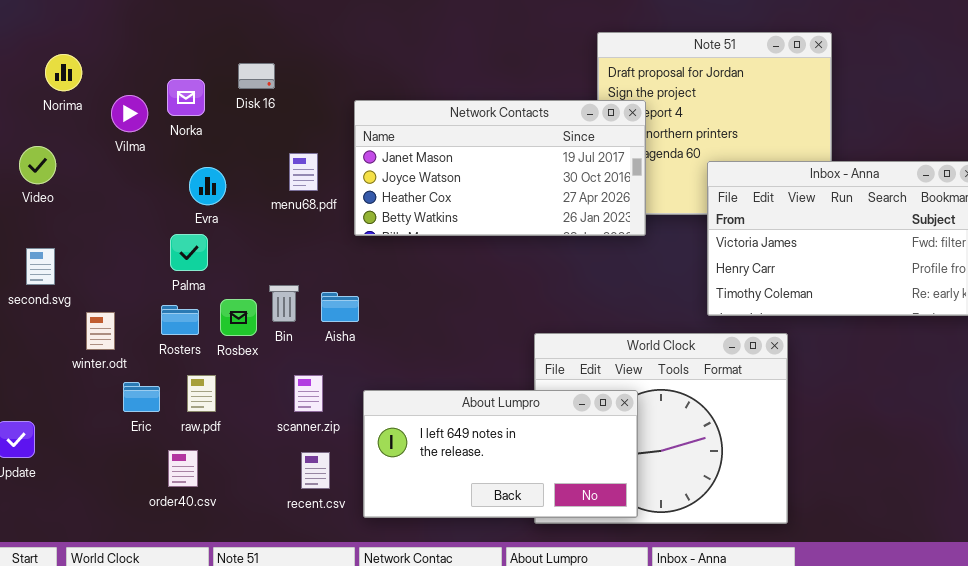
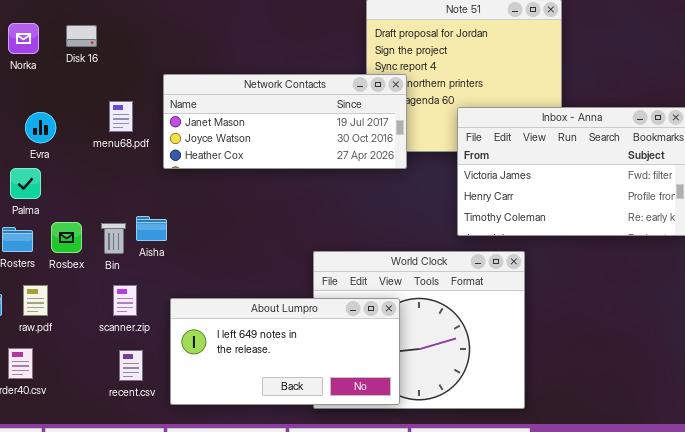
Norka: [167,79,205,116] -> [8,23,39,54], moved
Network Contacts: [354,100,646,236] -> [163,74,407,169], resized
Bin: [269,285,299,322] -> [101,223,126,254], moved

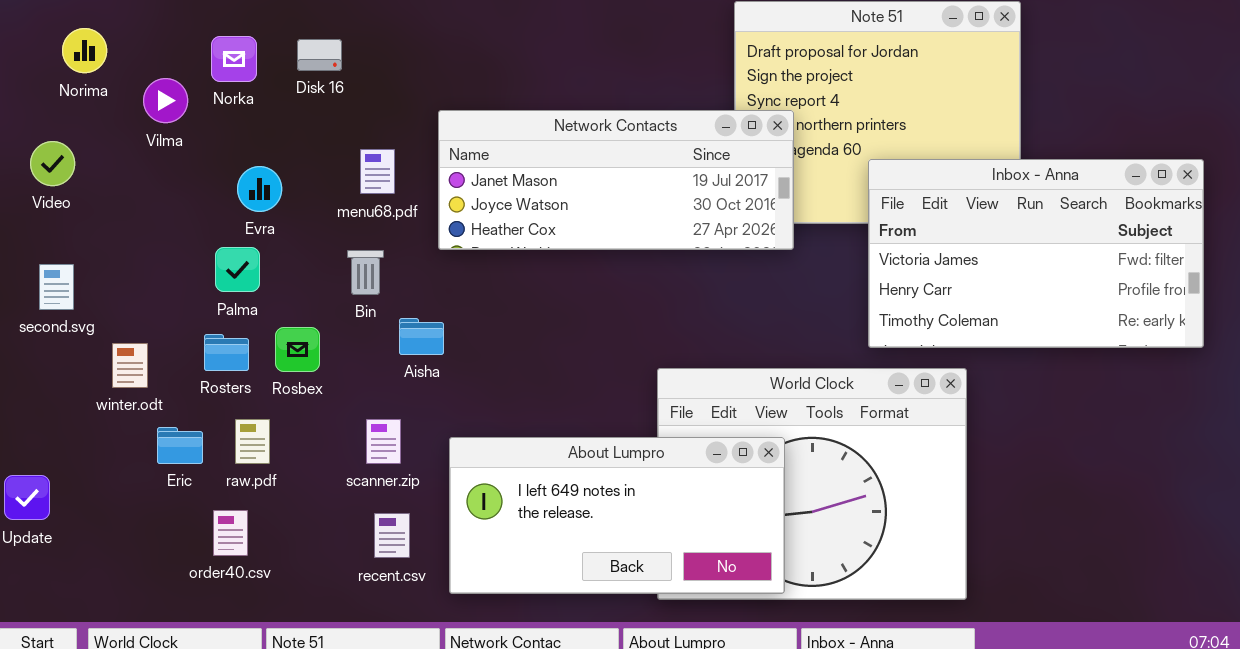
Bin: [101,223,126,254] -> [347,250,384,295], moved

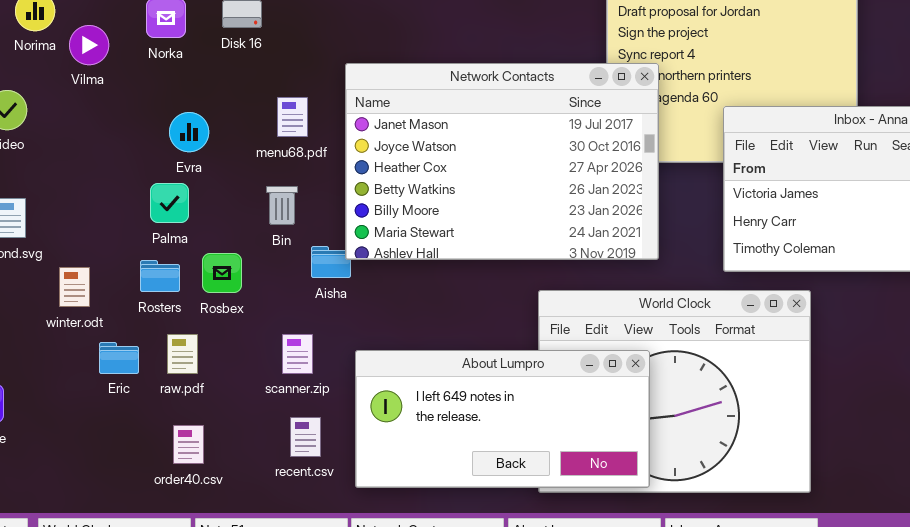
Vilma: [143,78,188,123] -> [69,25,109,65], moved
Network Contacts: [438,110,794,250] -> [345,63,659,260], resized
order40.csv: [213,510,248,556] -> [173,425,204,464], moved

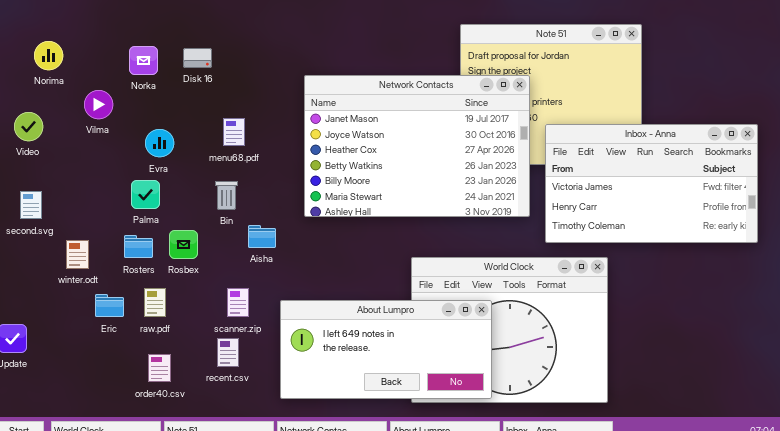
Vilma: [69,25,109,65] -> [84,90,113,119], moved
Network Contacts: [345,63,659,260] -> [304,75,530,217], moved
recent.csv: [290,417,321,457] -> [217,338,239,367], moved

